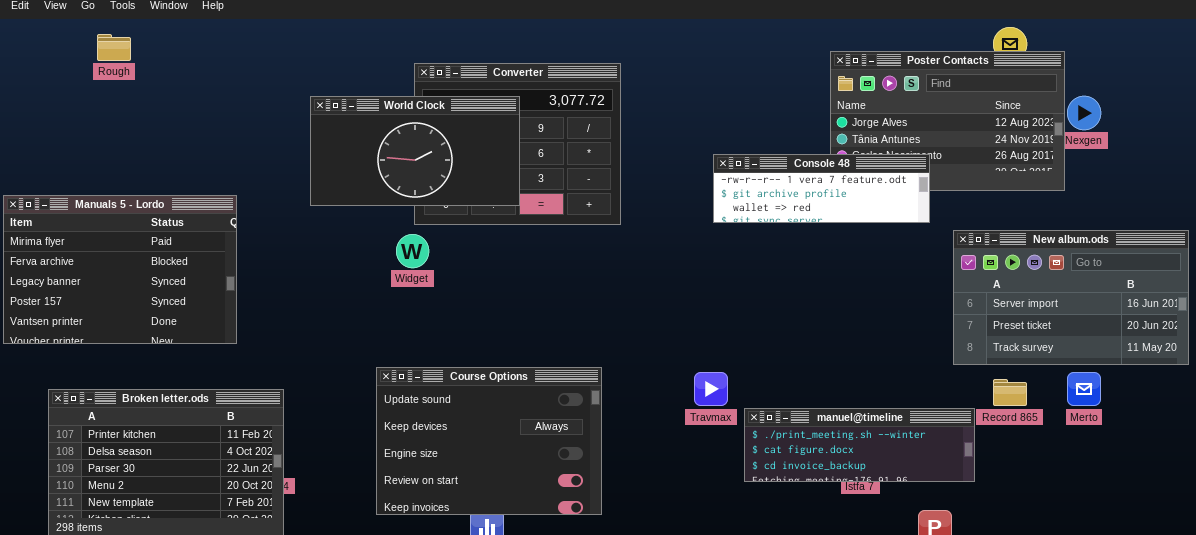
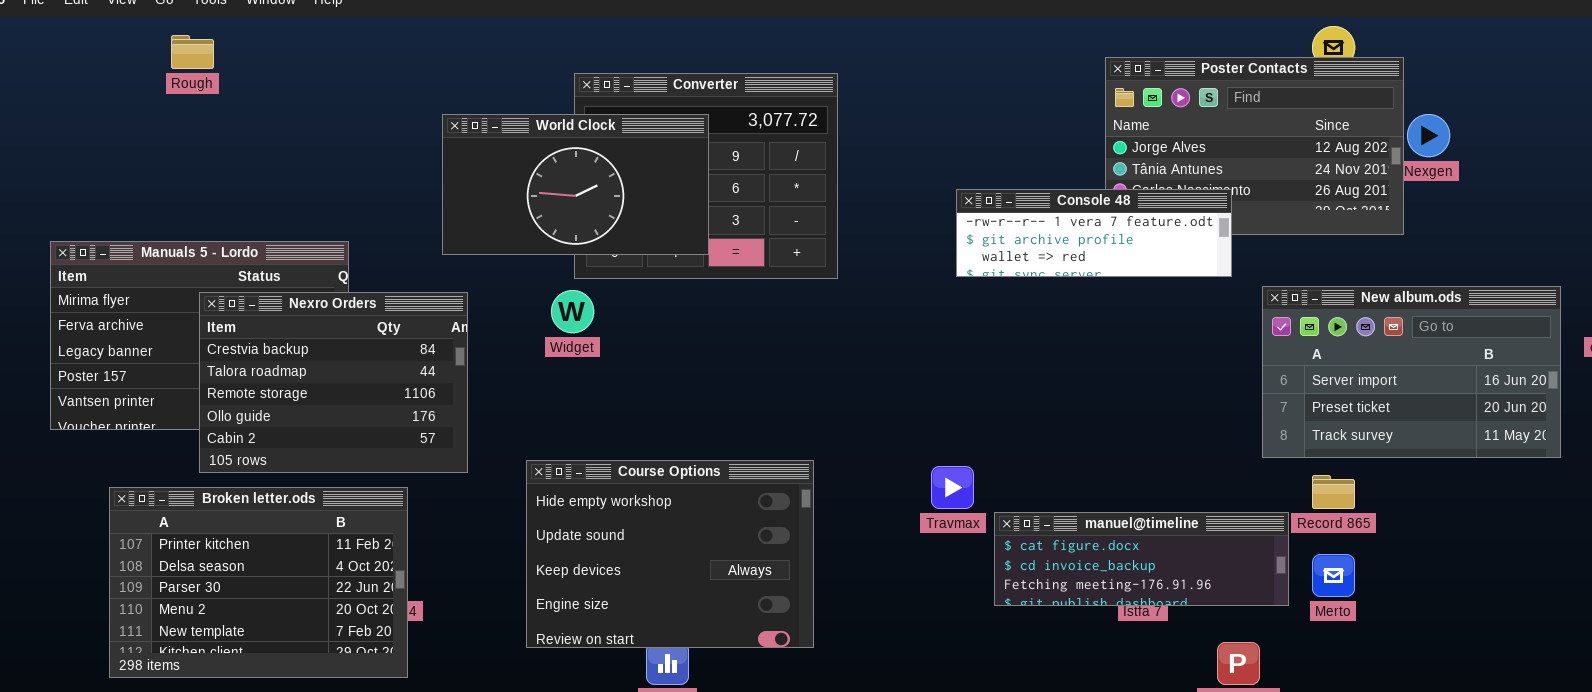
Nexro Orders: none -> [199,292,468,473], opened
Course Options: [376,367,602,515] -> [526,460,814,648], scrolled up 1 row
Merto: [1067,372,1101,406] -> [1312,554,1355,597], moved
manuel@timeline: [744,408,975,482] -> [994,512,1289,606], scrolled down 1 row

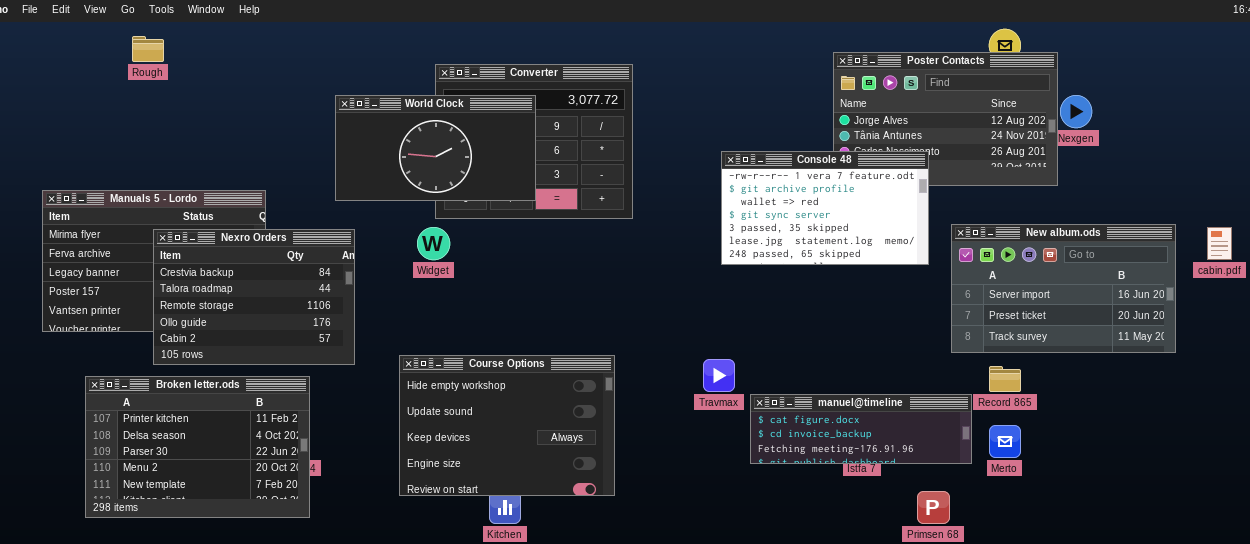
Console 48: [956,189,1232,277] -> [721,151,929,265], resized

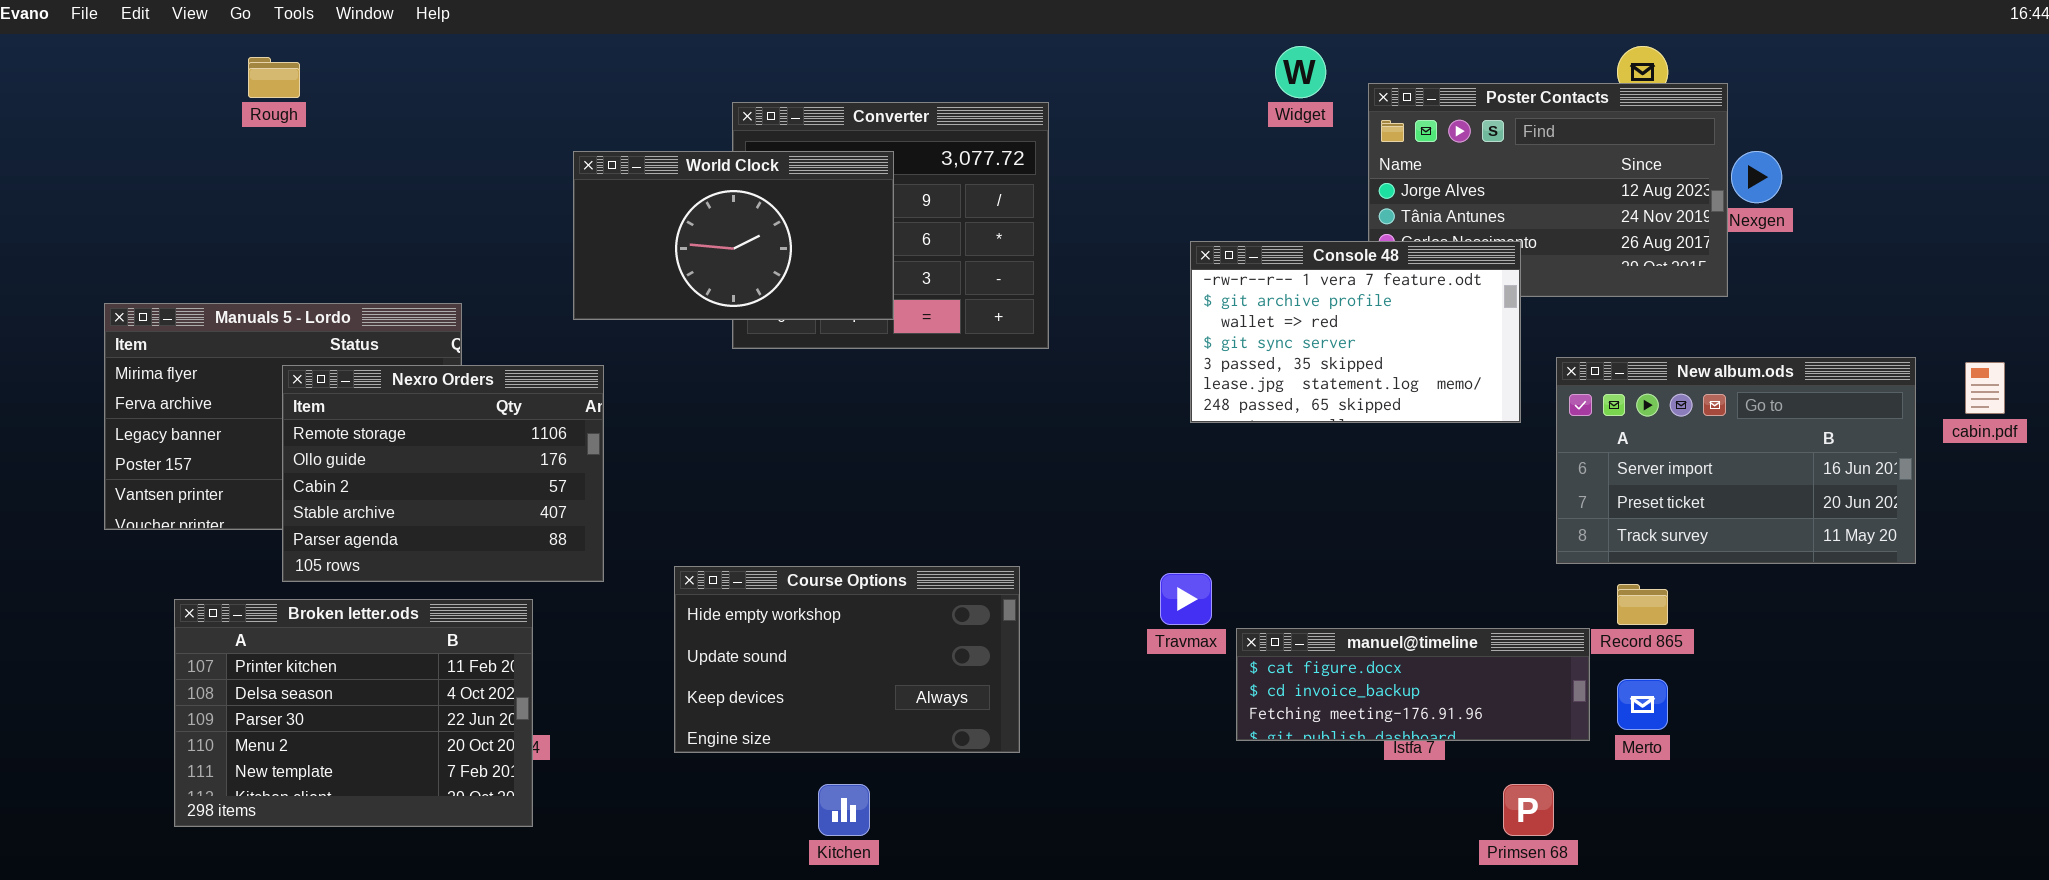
Widget: [417,227,450,260] -> [1275,46,1326,98], moved
Nexro Orders: [153,229,355,365] -> [282,365,604,582], scrolled down 2 rows
Course Options: [399,355,615,496] -> [674,566,1020,753], resized

